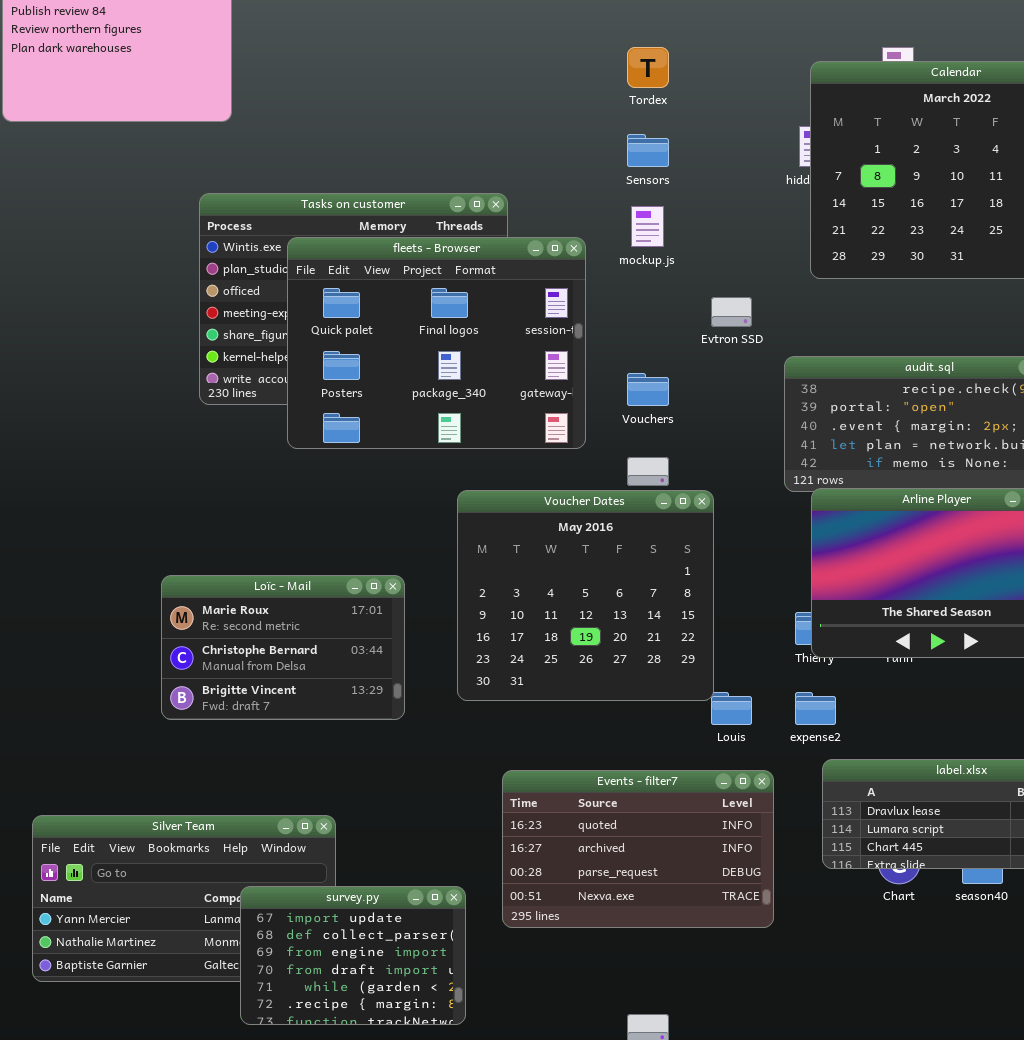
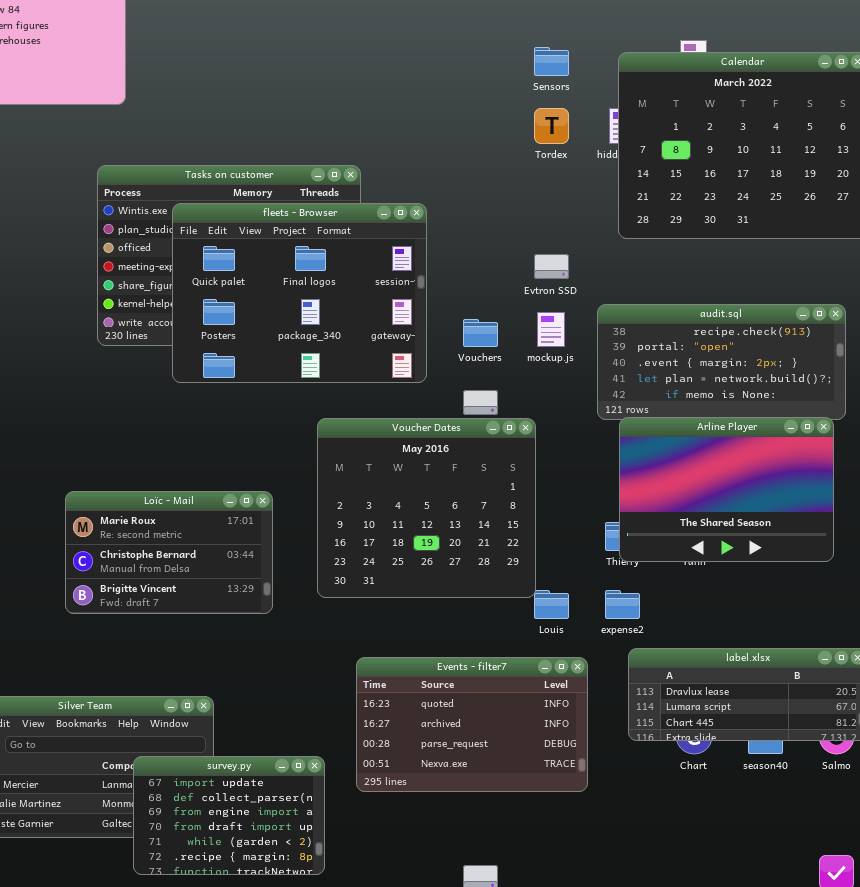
Tordex: [627,47,669,88] -> [534,108,569,144], moved
Sensors: [627,134,669,167] -> [534,47,569,76], moved
mockup.js: [631,206,664,247] -> [537,312,565,347], moved

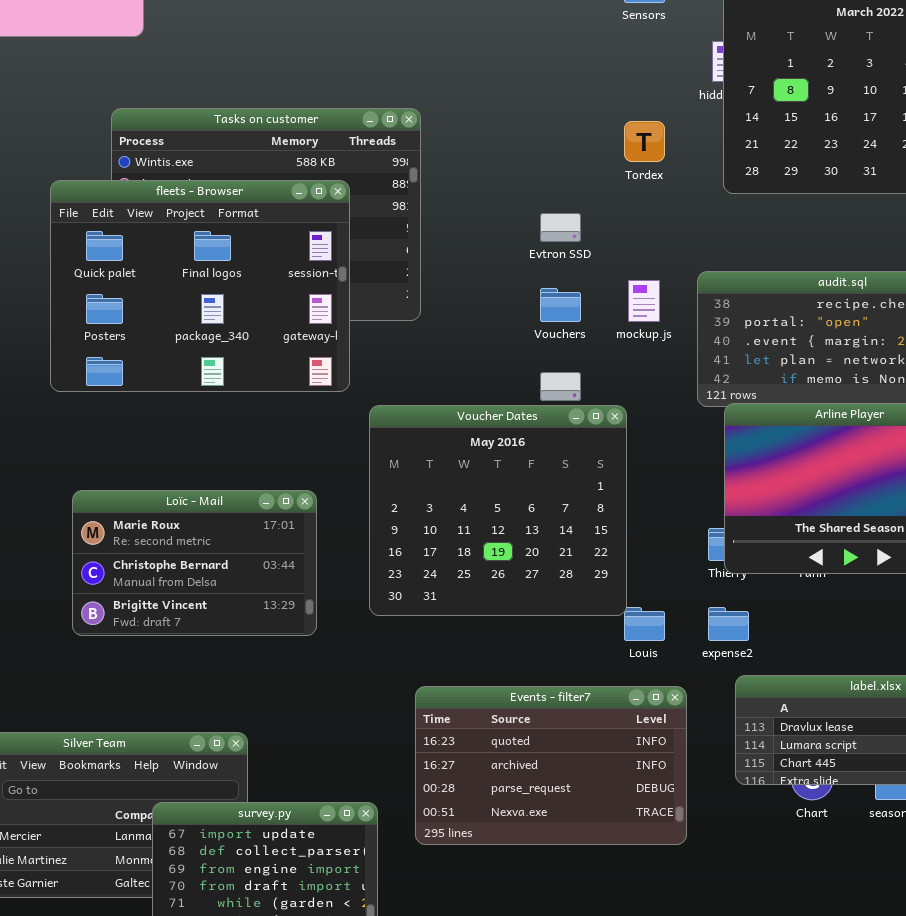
Tordex: [534,108,569,144] -> [624,121,665,162], moved
fleets - Browser: [172,203,427,383] -> [50,180,350,392], moved
Evtron SSD: [534,254,569,279] -> [540,213,581,242], moved

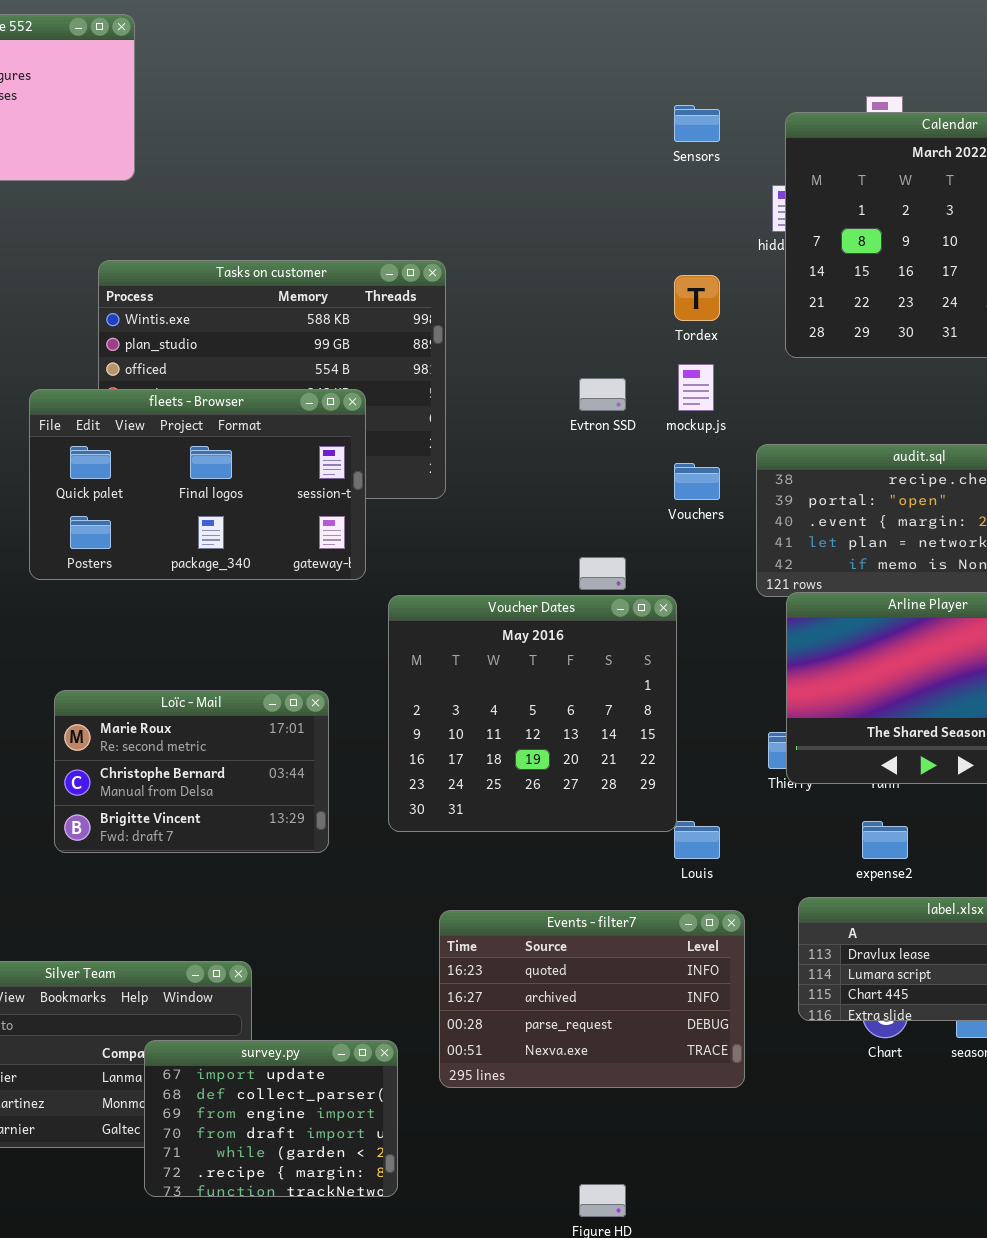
fleets - Browser: [50,180,350,392] -> [29,389,366,580], resized
mockup.js: [628,280,660,322] -> [678,364,714,411], moved
Vouchers: [540,288,581,322] -> [674,463,720,500], moved
expense2: [708,607,749,641] -> [862,821,908,859], moved

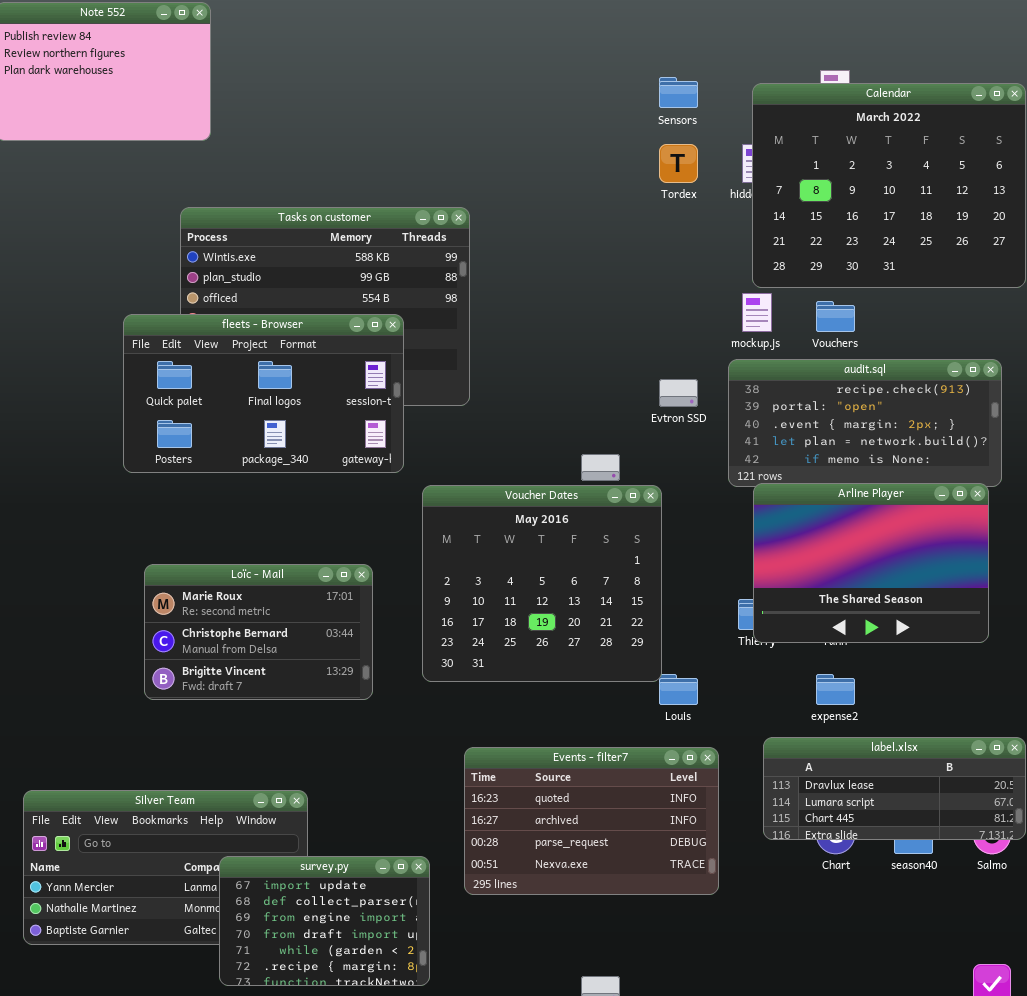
Tordex: [674,275,720,321] -> [659,144,698,183], moved
mockup.js: [678,364,714,411] -> [742,293,772,332], moved
Evtron SSD: [579,378,626,411] -> [659,379,698,407], moved
Vouchers: [674,463,720,500] -> [816,301,855,332], moved

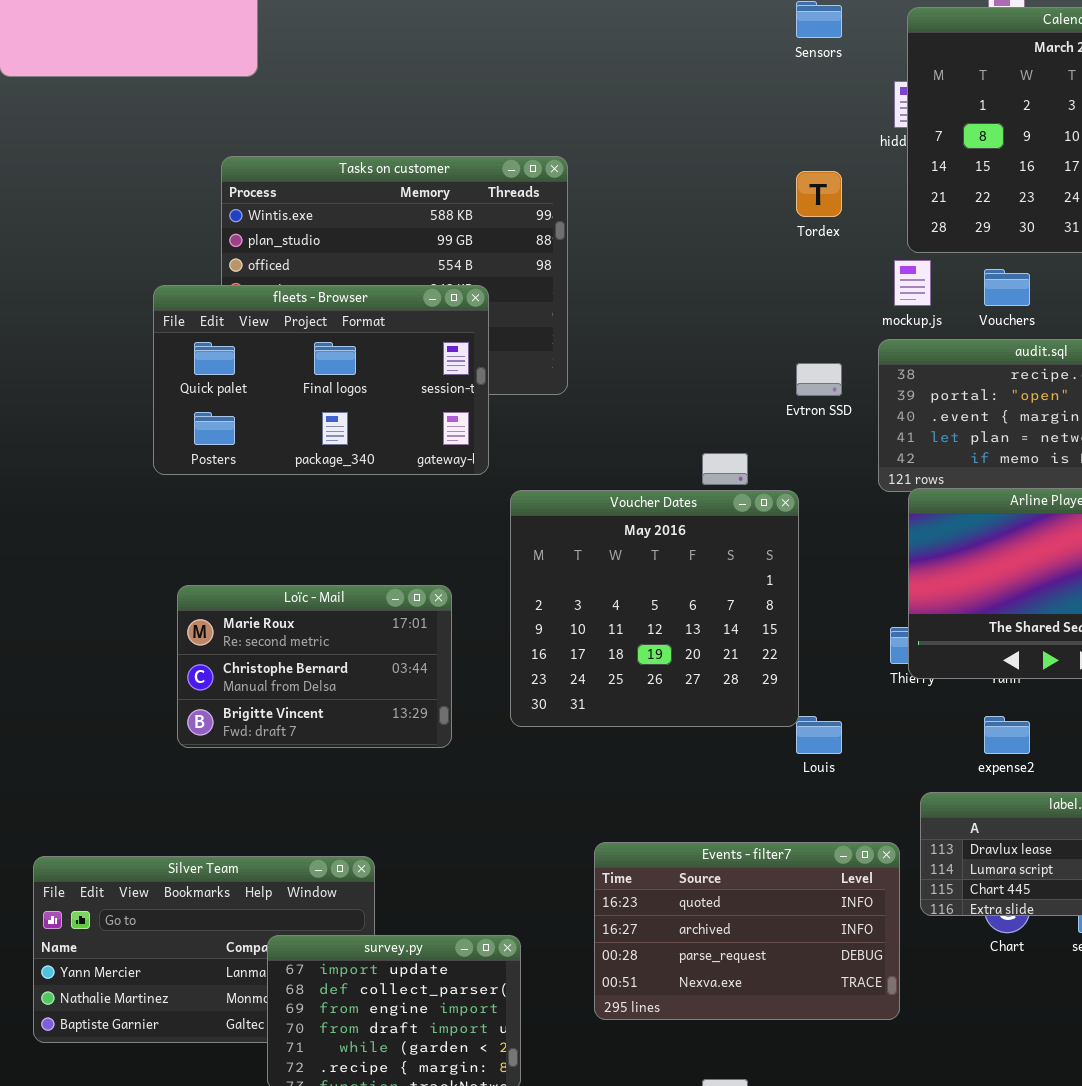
Tordex: [659,144,698,183] -> [796,171,842,217], moved
Events - filter7: [464,747,719,895] -> [594,842,900,1020], moved

